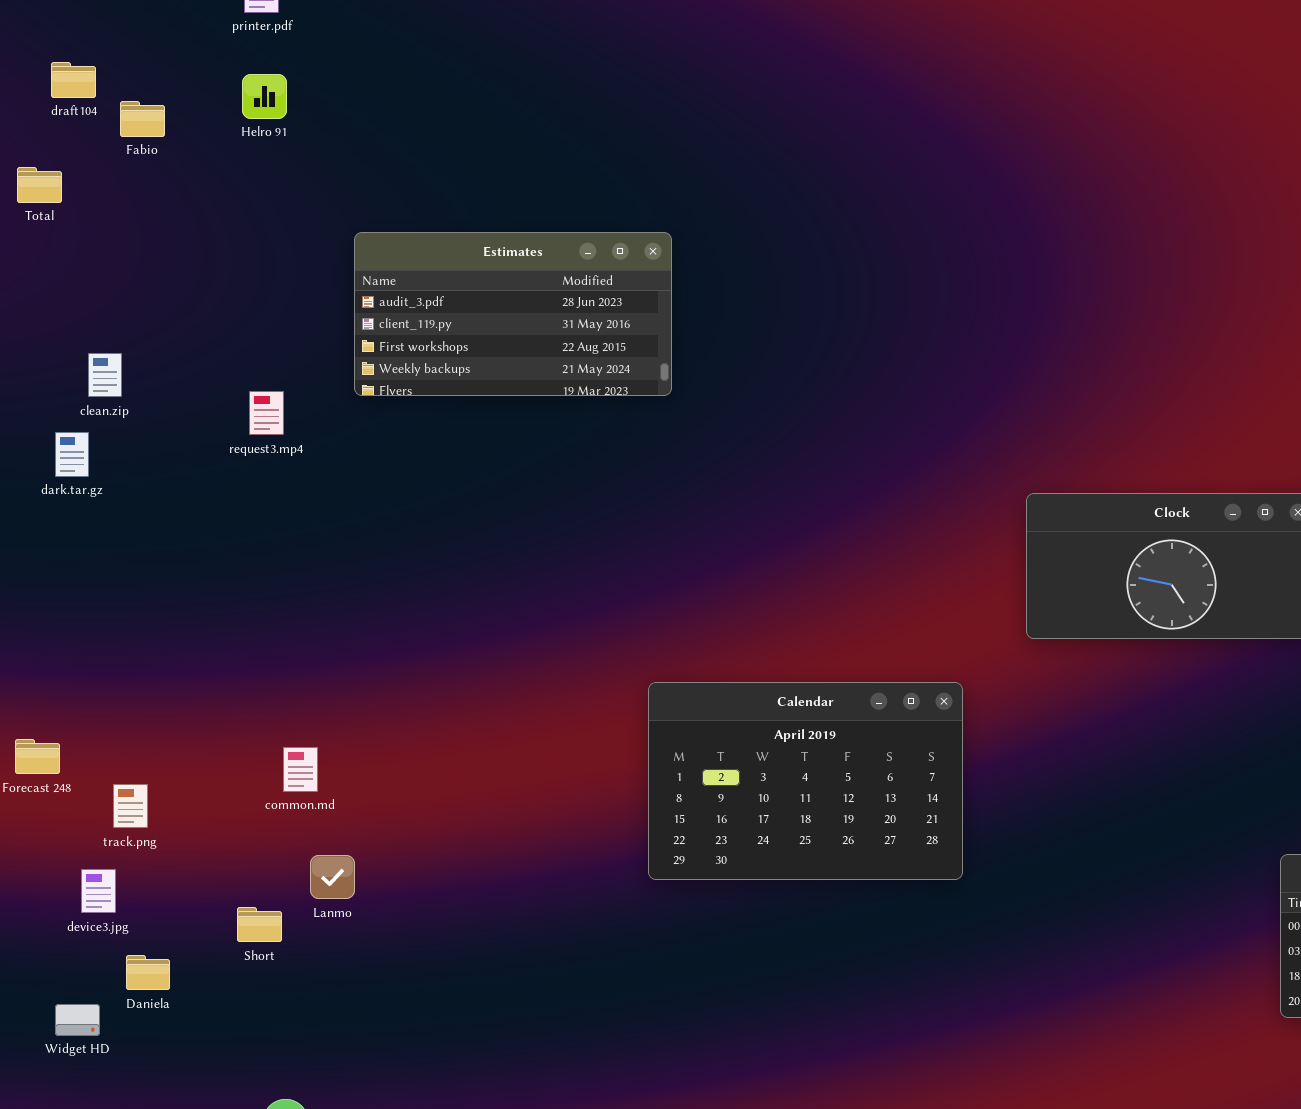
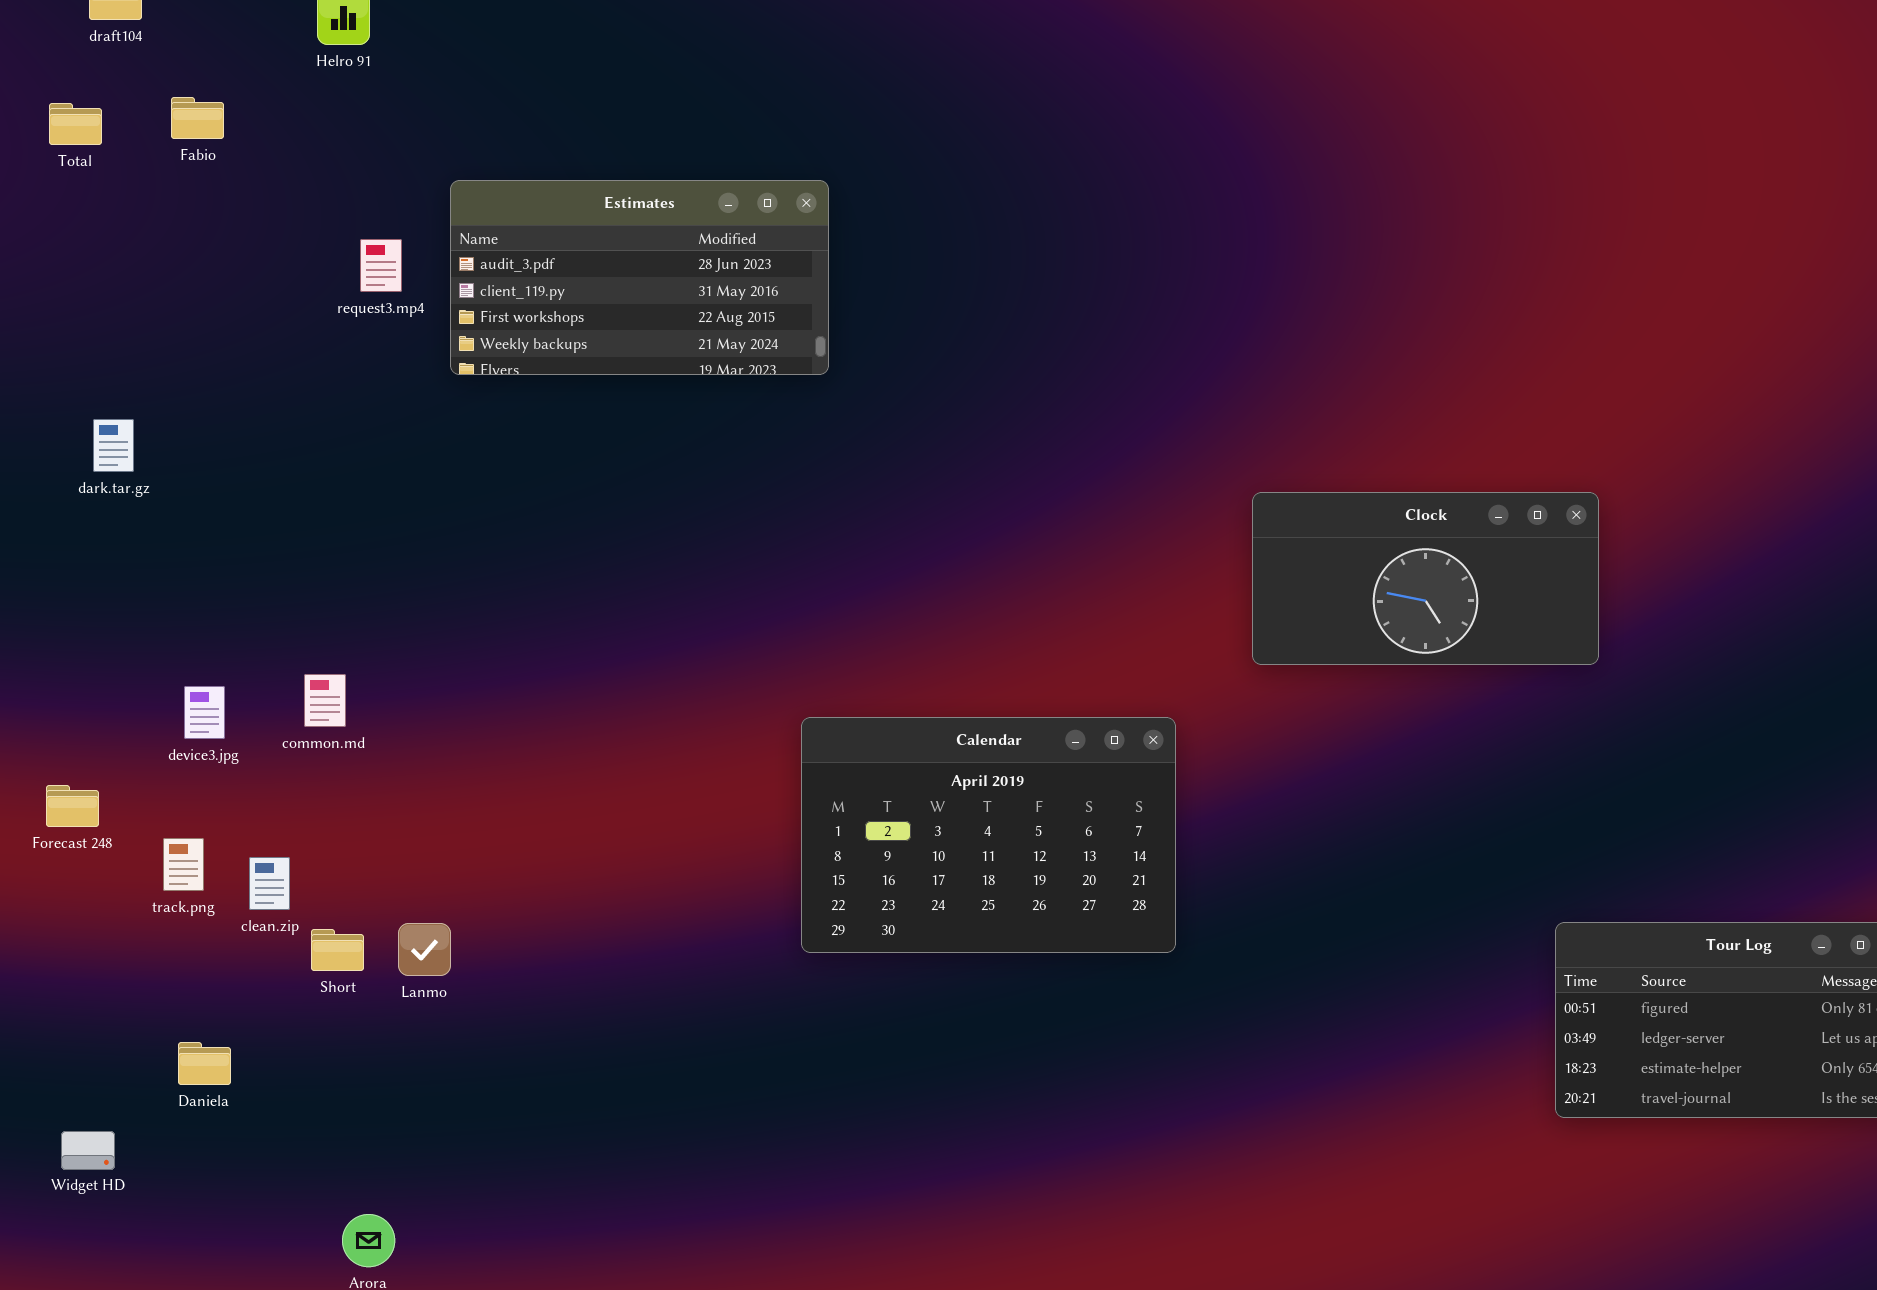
Fabio: [120,101,165,137] -> [171,97,224,139], moved
clean.zip: [88,353,122,397] -> [249,857,290,910], moved
request3.mp4: [249,391,284,435] -> [360,239,402,292], moved
common.md: [283,747,318,792] -> [304,674,346,727], moved
device3.jpg: [81,869,116,913] -> [184,686,225,739], moved
Short: [237,907,282,942] -> [311,929,364,971], moved
Widget HD: [55,1004,100,1036] -> [61,1131,115,1170], moved

